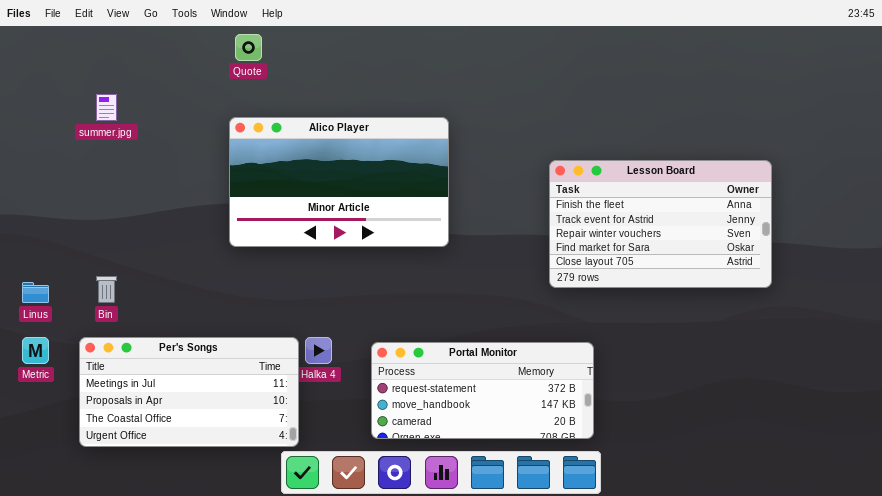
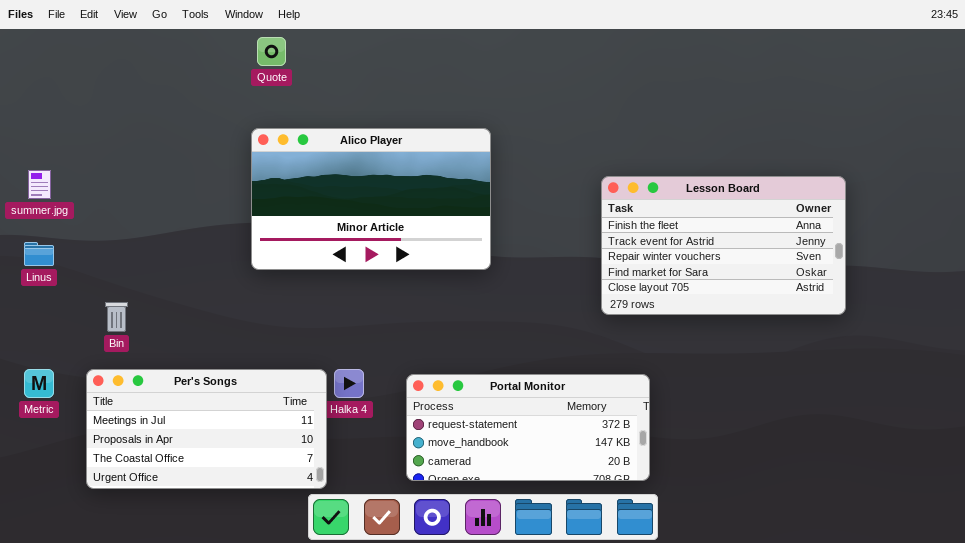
summer.jpg: [96,94,117,121] -> [28,170,51,199], moved
Linus: [22,282,49,303] -> [24,242,54,266], moved

